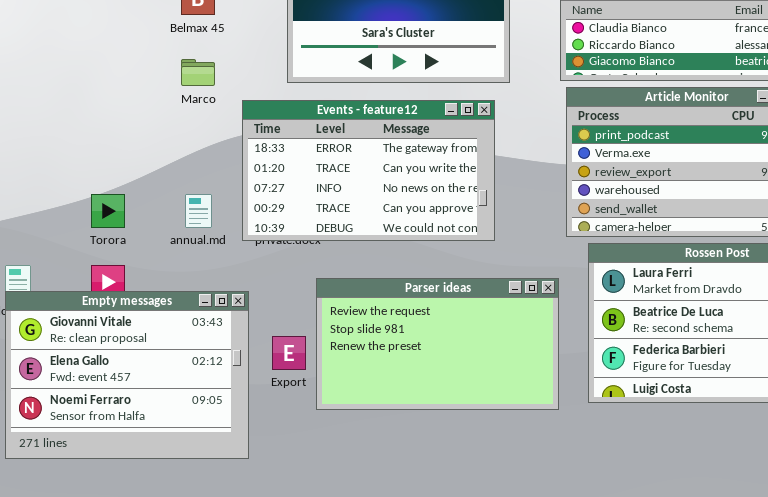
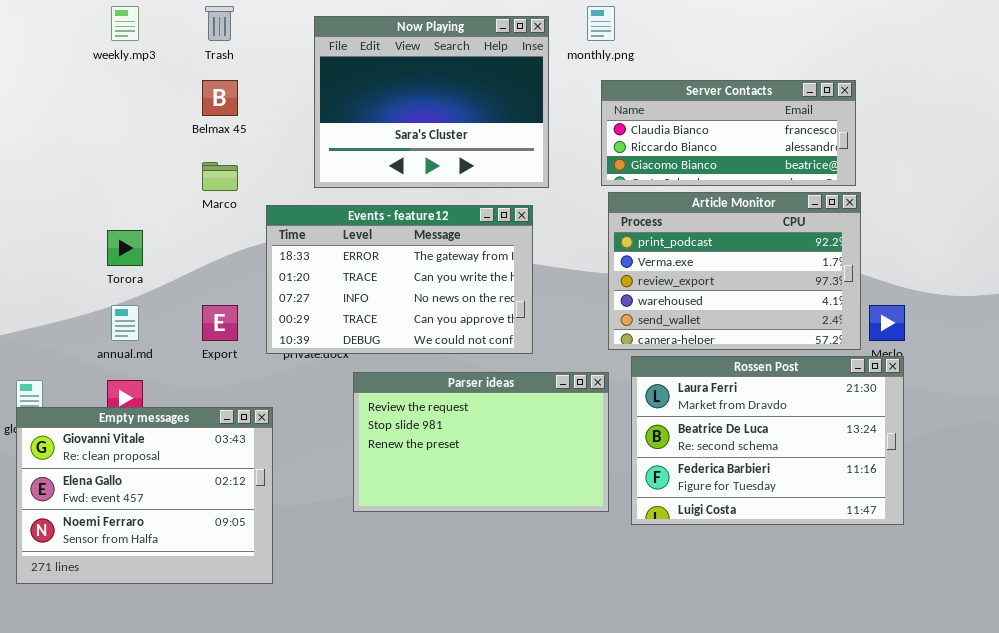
Torora: [91,194,125,228] -> [107,230,143,266], moved
annual.md: [185,194,212,228] -> [111,305,139,341], moved
Parser ideas: [316,278,559,410] -> [353,372,609,512], moved
Export: [272,336,306,370] -> [202,305,238,341], moved

